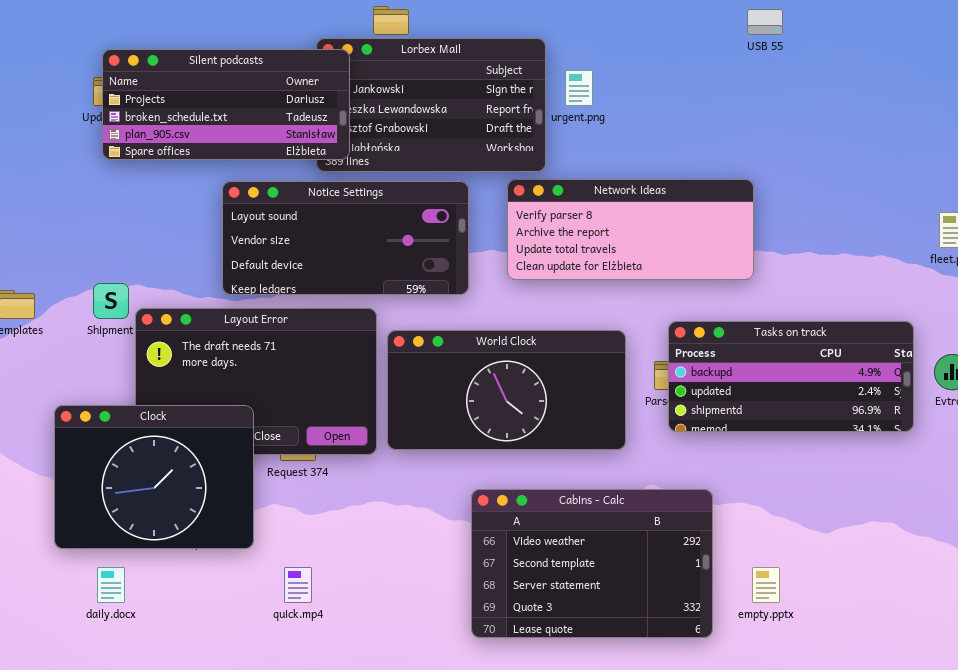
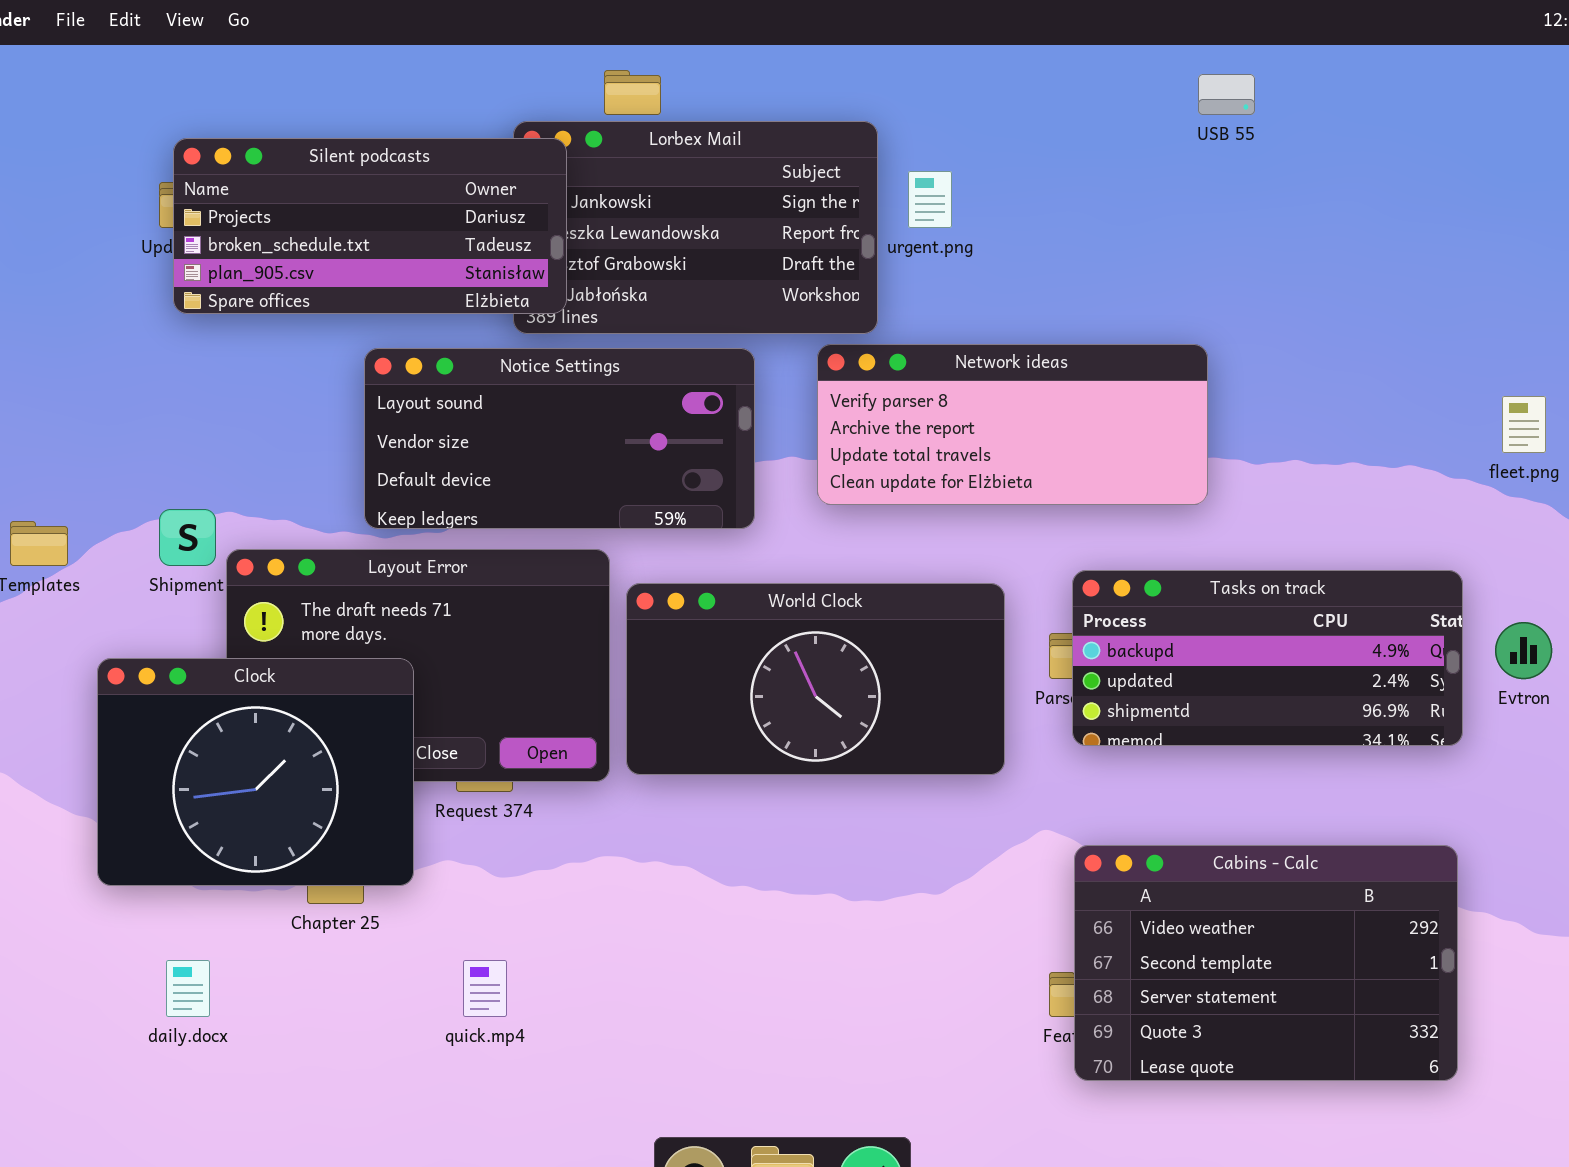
Clock: [54,405,254,549] -> [97,658,414,886], moved
Cabins - Calc: [471,489,713,638] -> [1074,845,1458,1081], moved

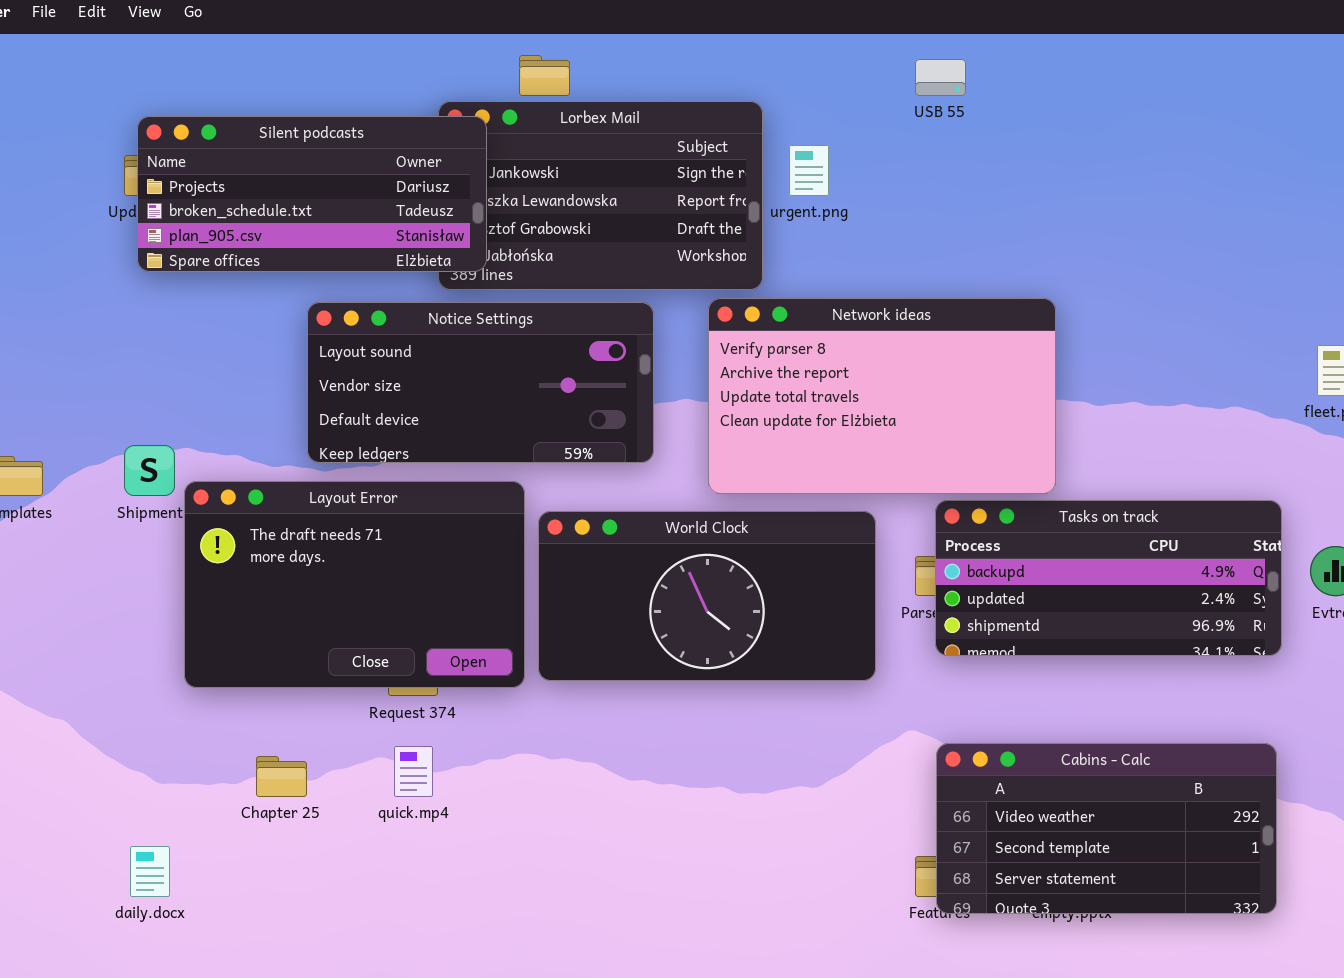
USB 55: [1198,74,1255,115] -> [915,59,966,96], moved
Network ideas: [817,344,1208,505] -> [708,298,1056,494], resized
Clock: [97,658,414,886] -> none, closed
Cabins - Calc: [1074,845,1458,1081] -> [936,743,1277,914], resized
quick.mp4: [463,960,507,1017] -> [394,746,433,797], moved

